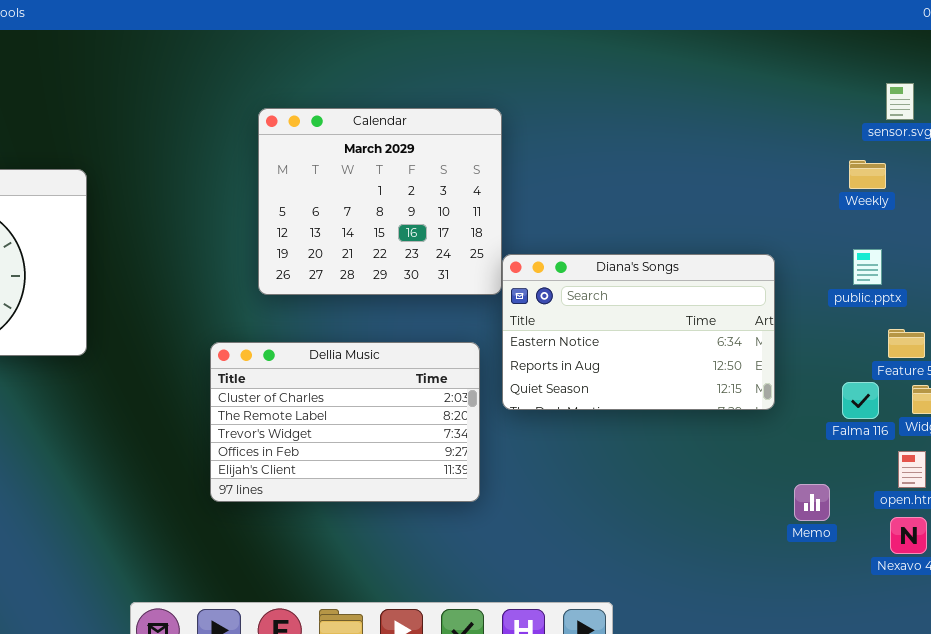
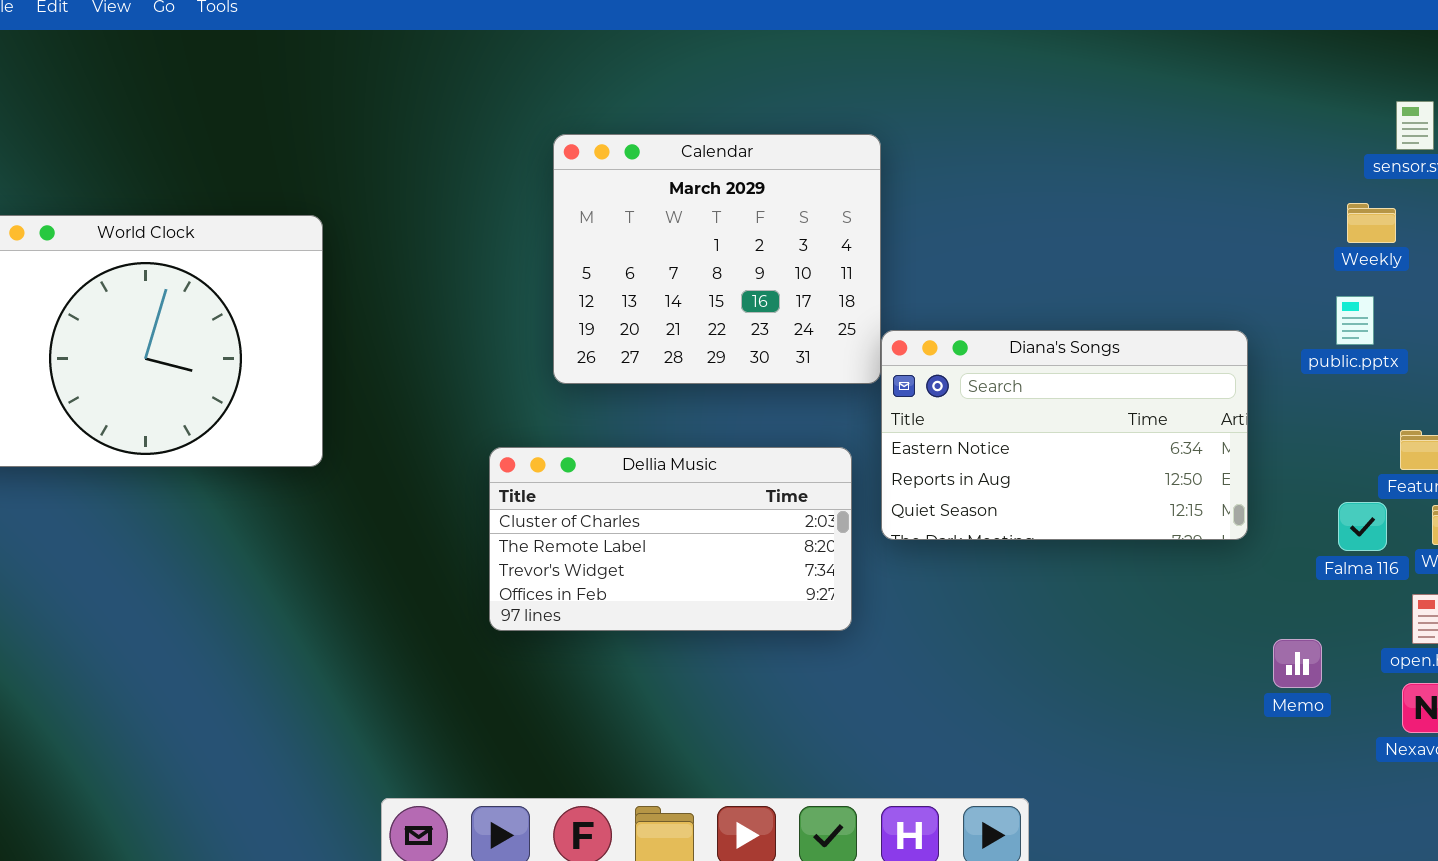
public.pptx: [853,249,882,285] -> [1336,296,1374,345], moved
Dellia Music: [210,342,480,502] -> [489,447,852,631], resized

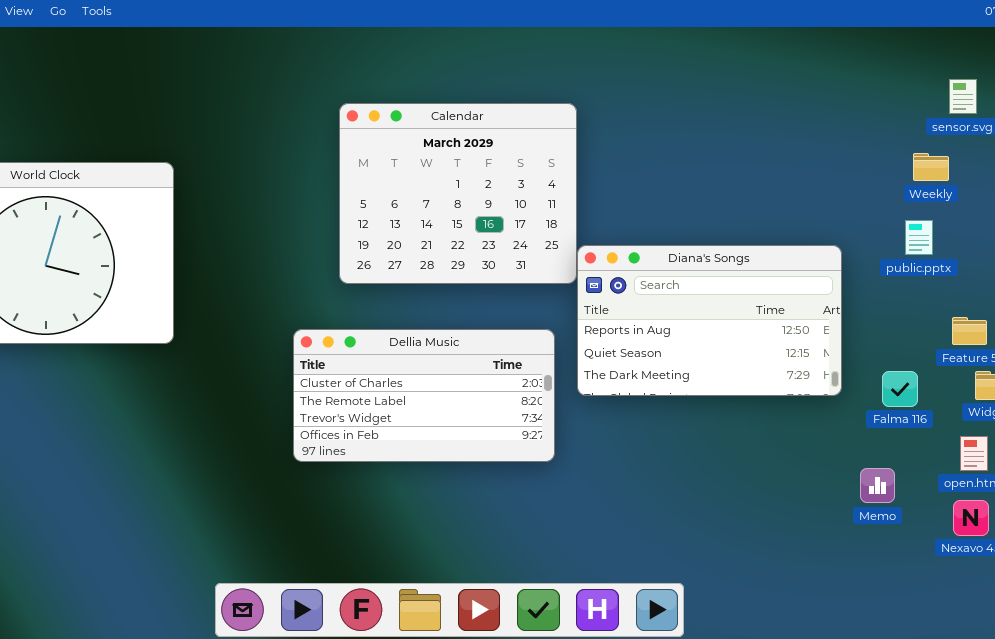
Diana's Songs: [881,330,1248,540] -> [577,245,842,396], scrolled down 1 row
Falma 116: [1338,502,1387,551] -> [882,371,918,407], moved

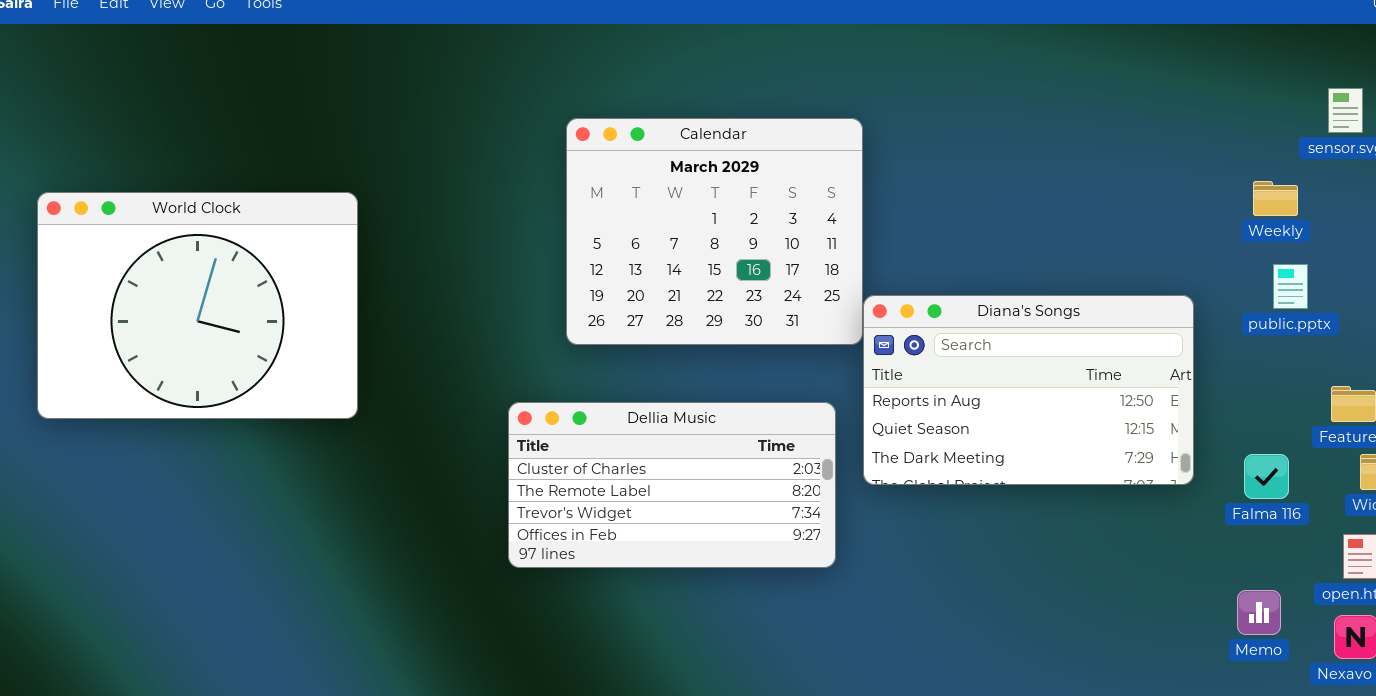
Weekly: [913,153,949,181] -> [1253,181,1298,216], moved
Memo: [860,468,895,503] -> [1237,590,1281,635], moved

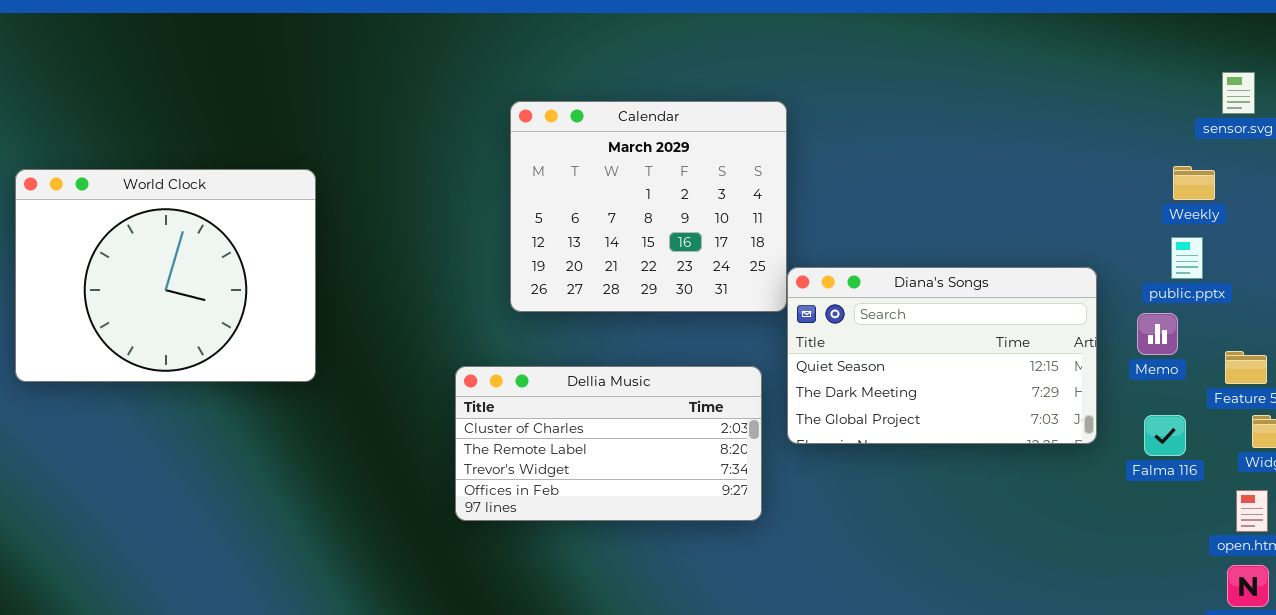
Weekly: [1253,181,1298,216] -> [1173,166,1215,200], moved
Diana's Songs: [863,295,1194,485] -> [787,267,1097,444], scrolled down 1 row
Memo: [1237,590,1281,635] -> [1137,313,1178,355], moved

